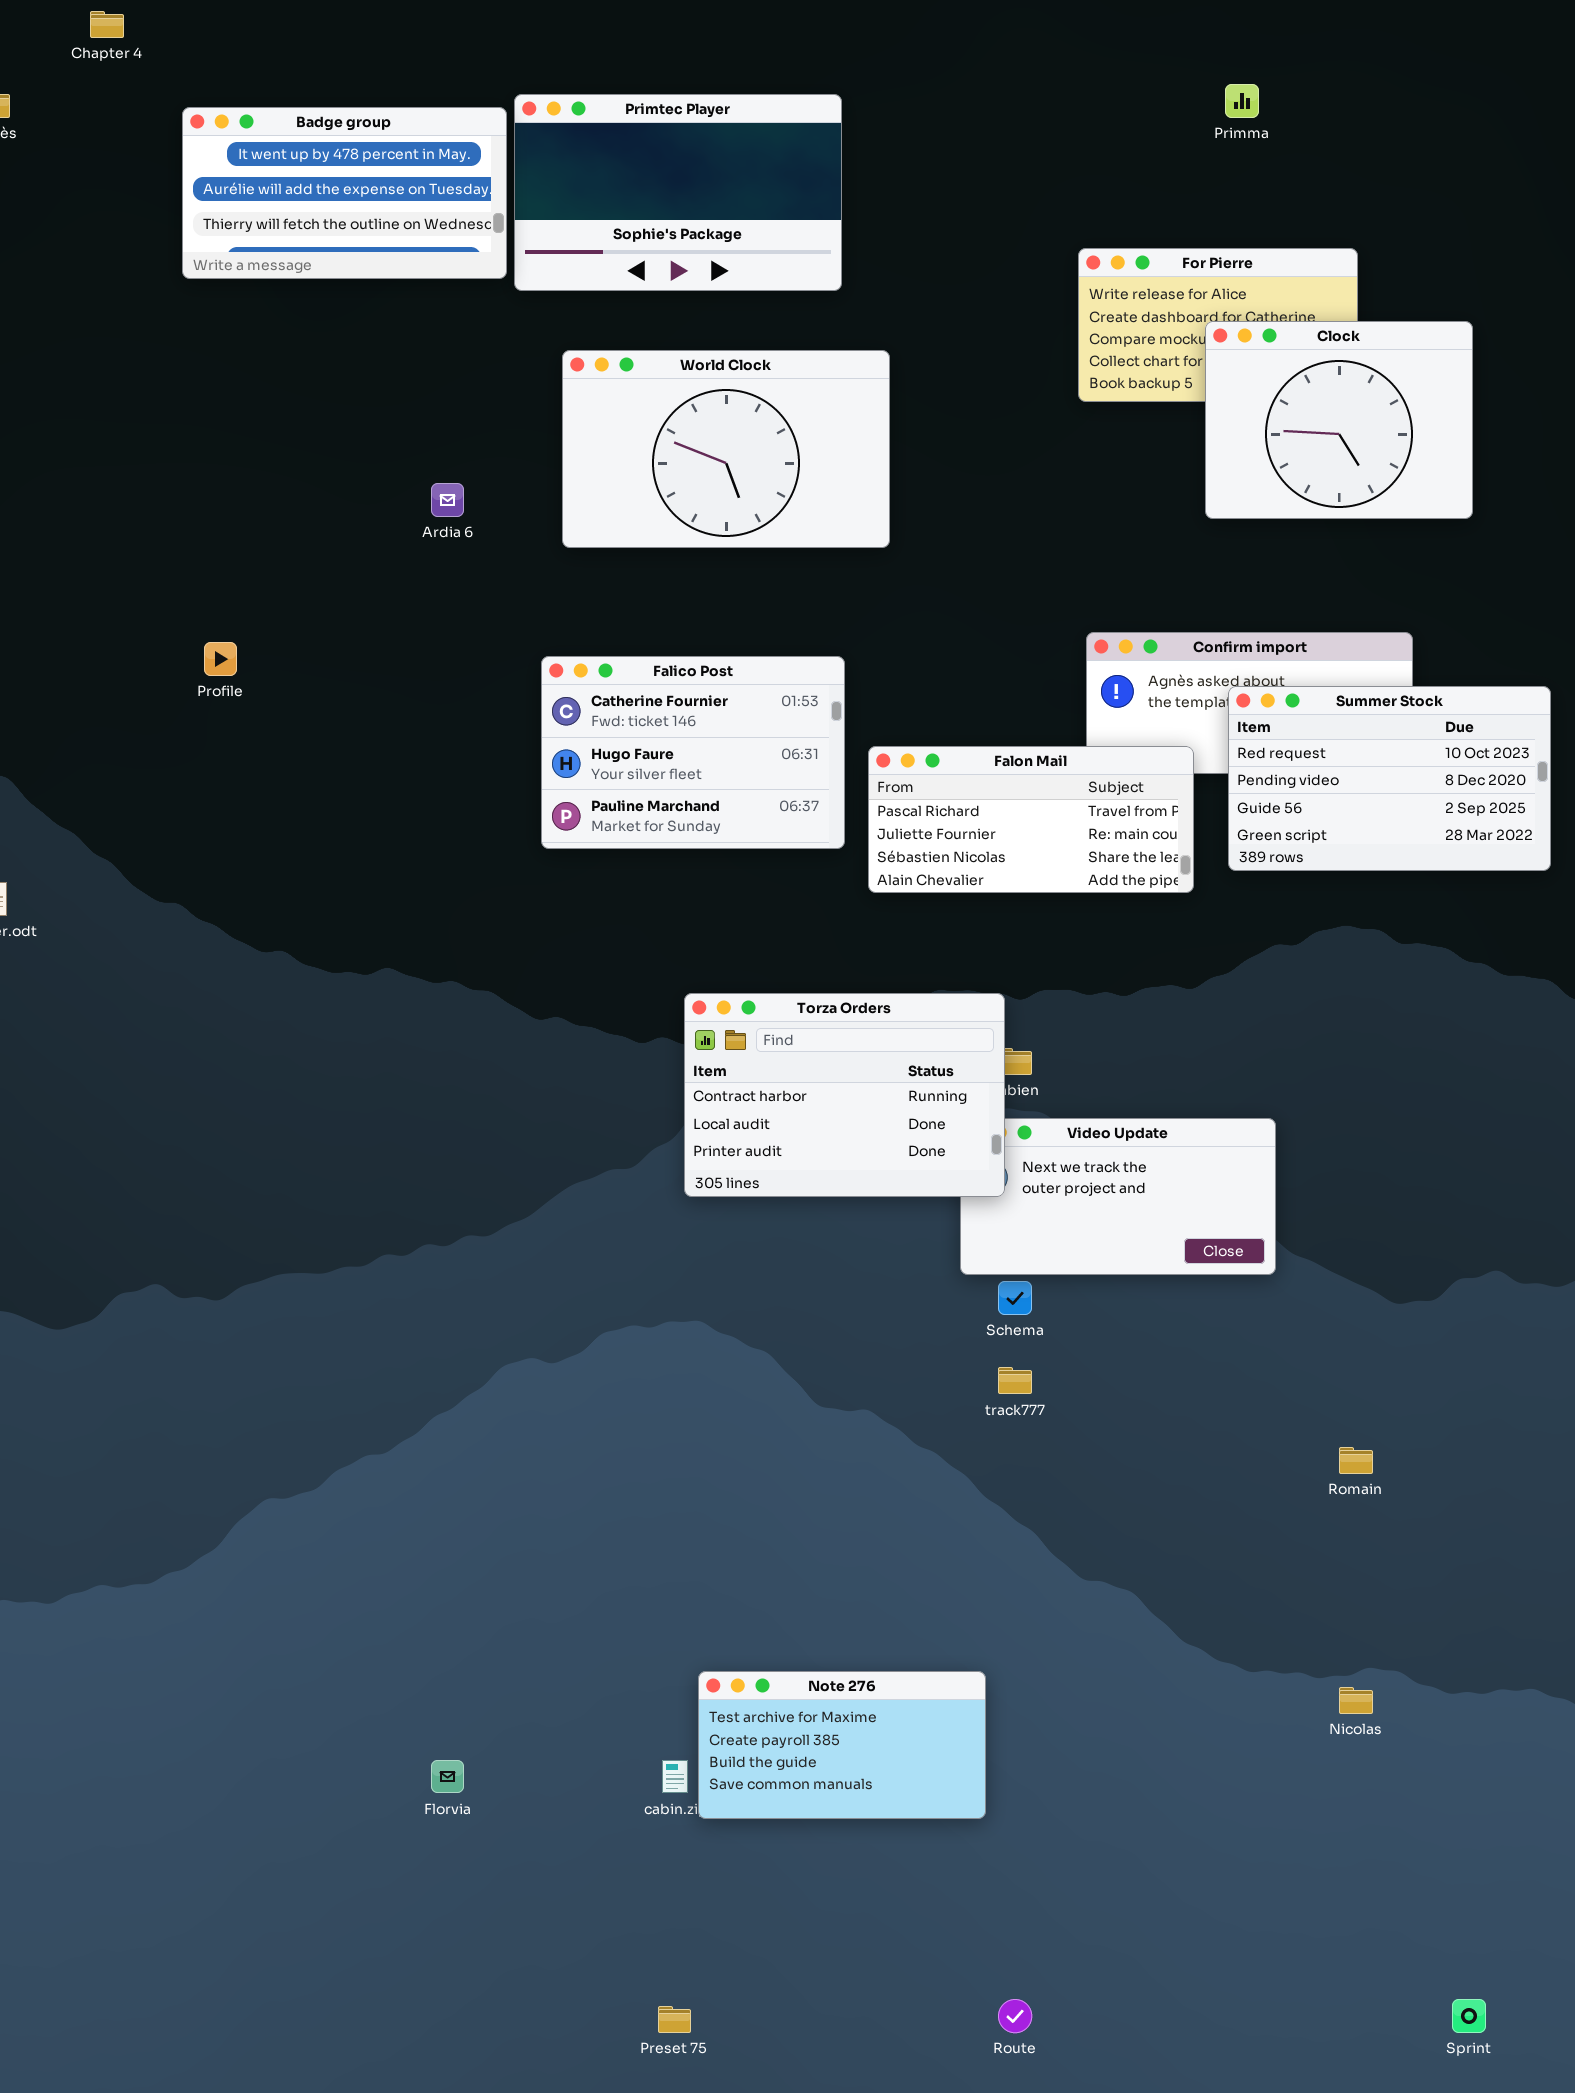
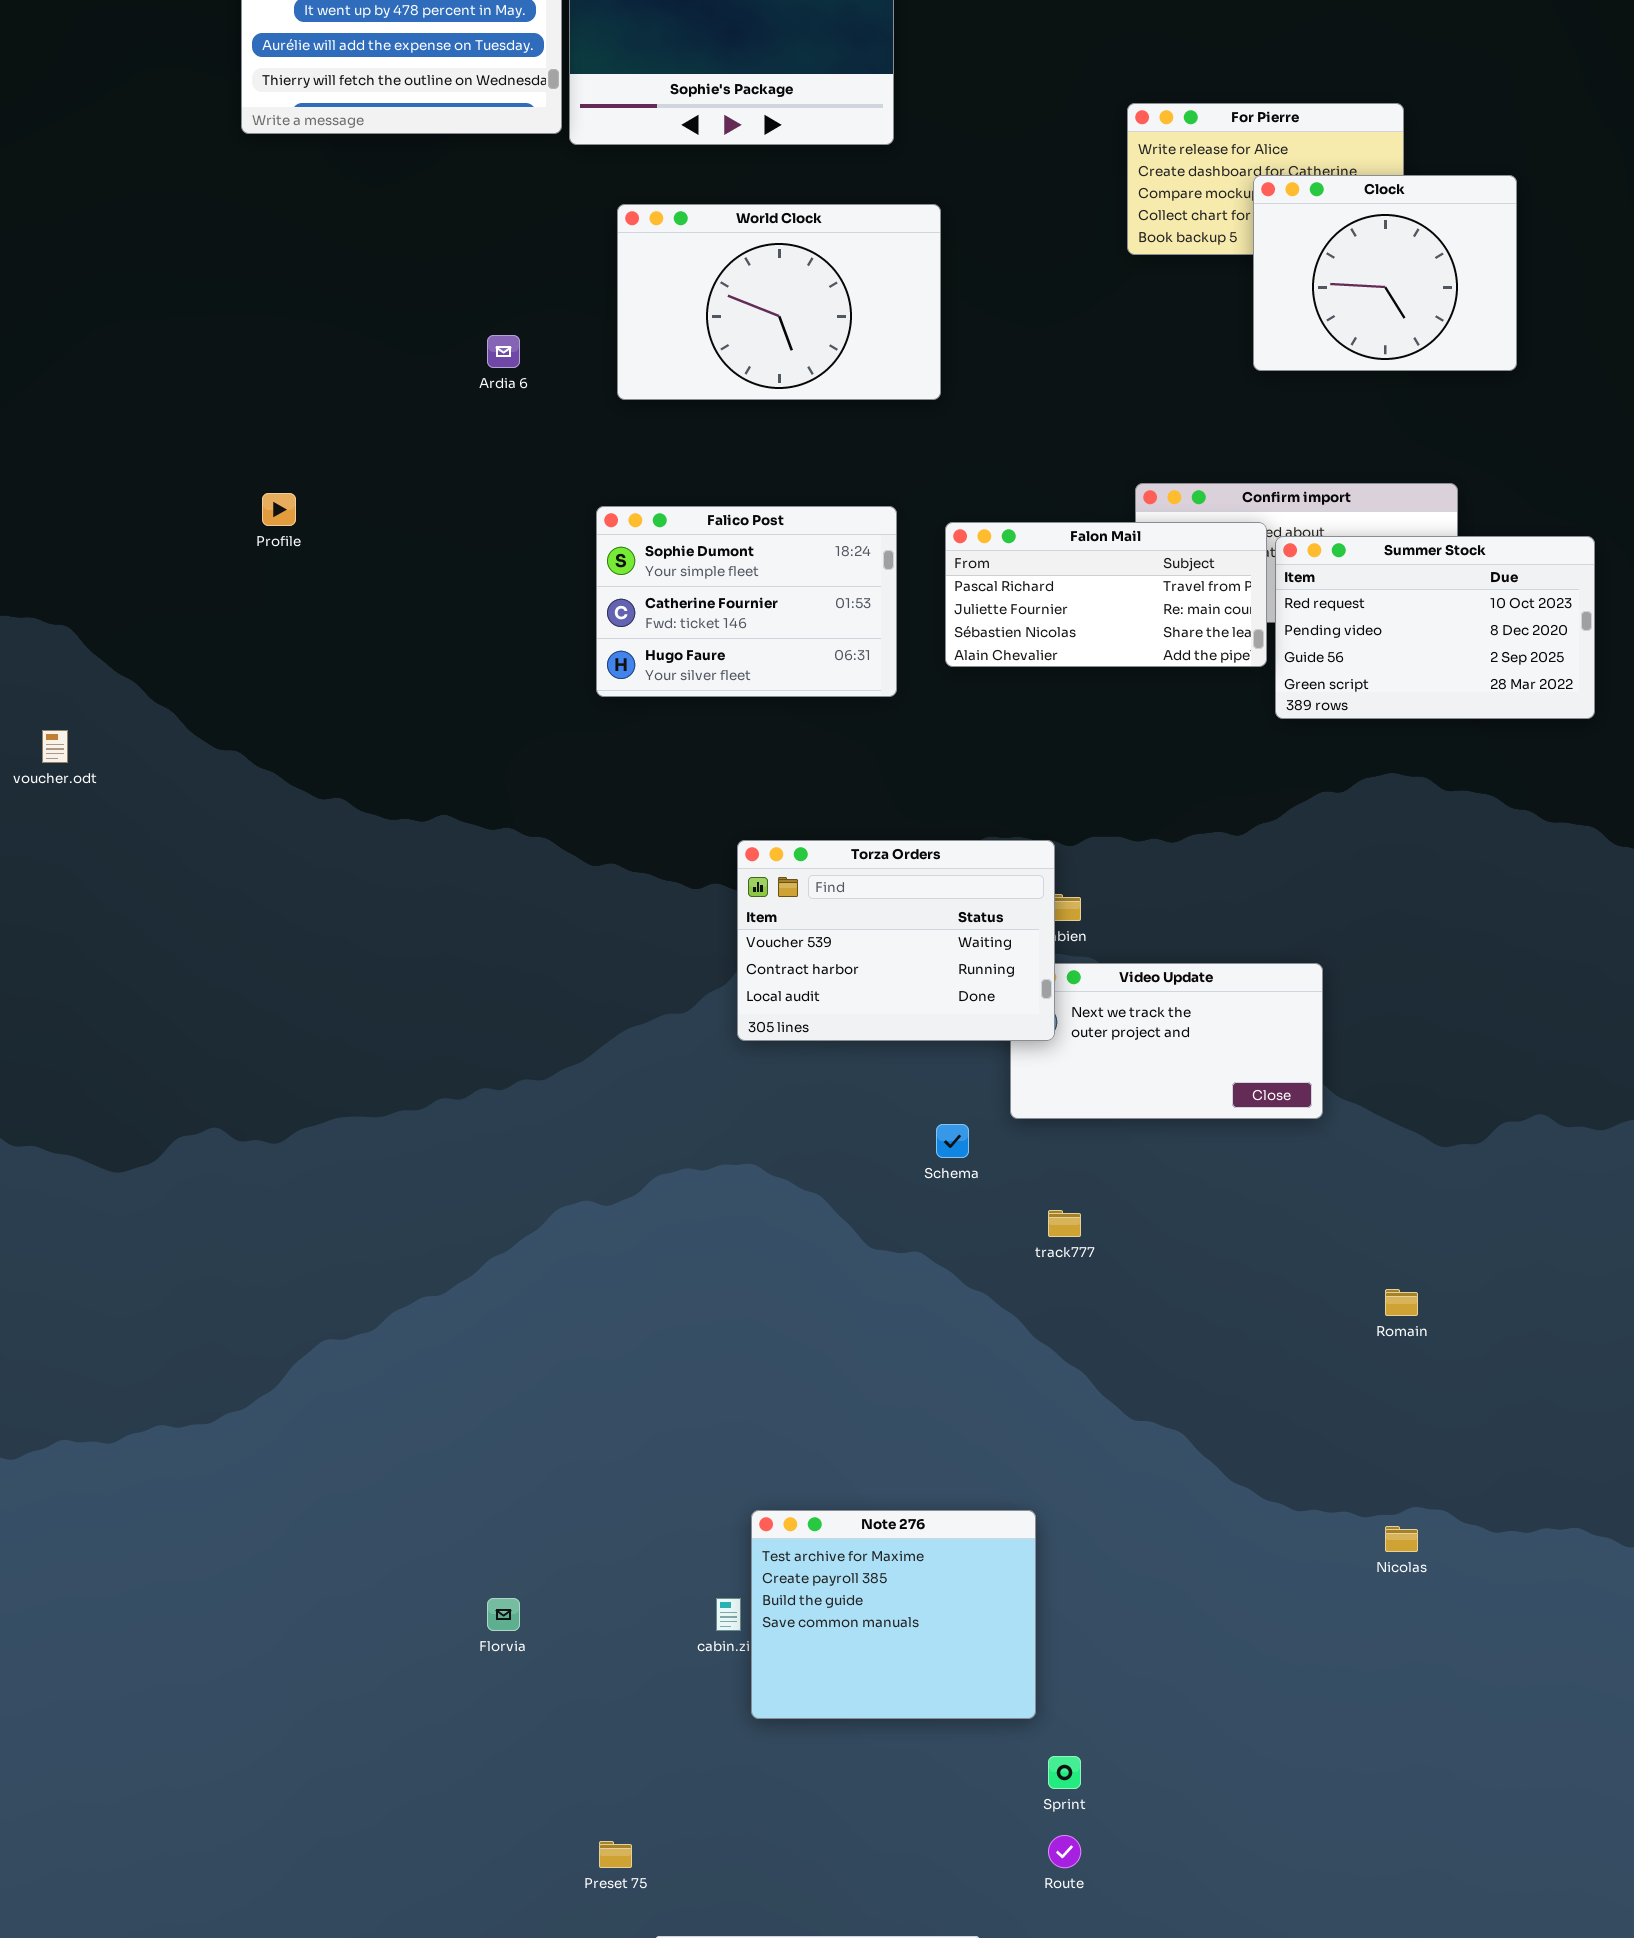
Falico Post: [541,656,845,849] -> [596,506,897,697], scrolled up 1 row
Falon Mail: [868,746,1194,893] -> [945,522,1267,667], moved
Torza Orders: [684,993,1005,1197] -> [737,840,1055,1041], scrolled up 1 row
Schema: [998,1281,1032,1315] -> [936,1124,969,1158], moved
Note 276: [698,1671,986,1819] -> [751,1510,1036,1719], resized
Sprint: [1452,1999,1486,2033] -> [1048,1756,1081,1789], moved
Preset 75: [658,2006,691,2033] -> [599,1841,632,1868], moved

